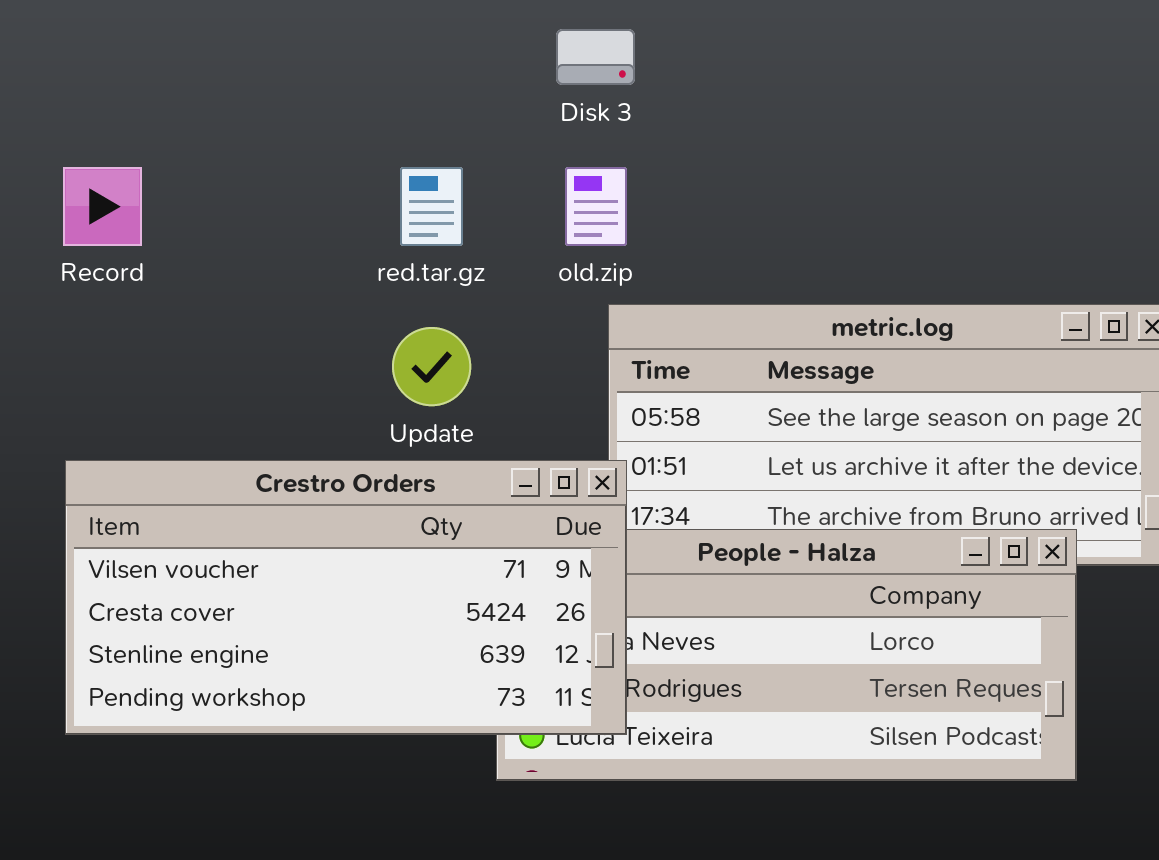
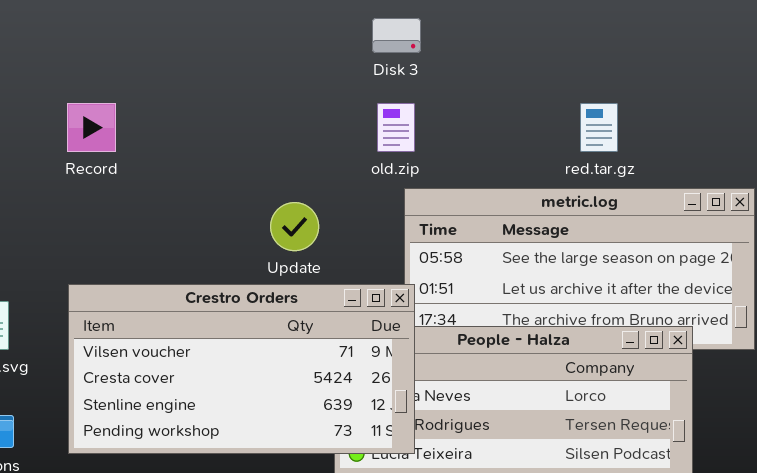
red.tar.gz: [400,167,463,246] -> [580,103,618,152], moved

